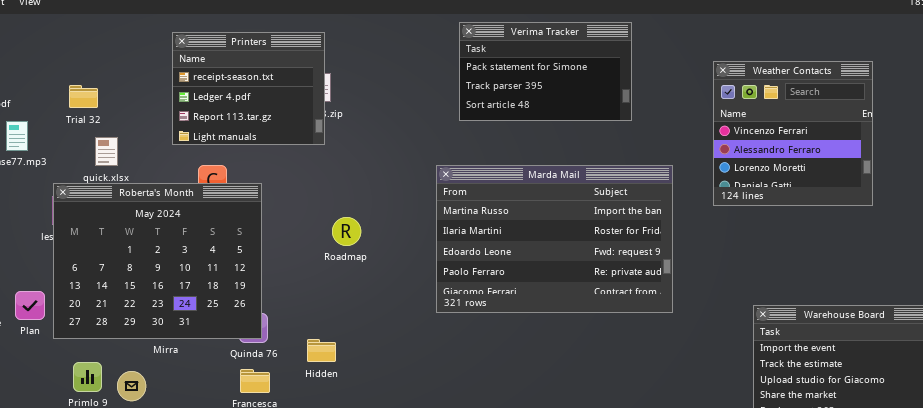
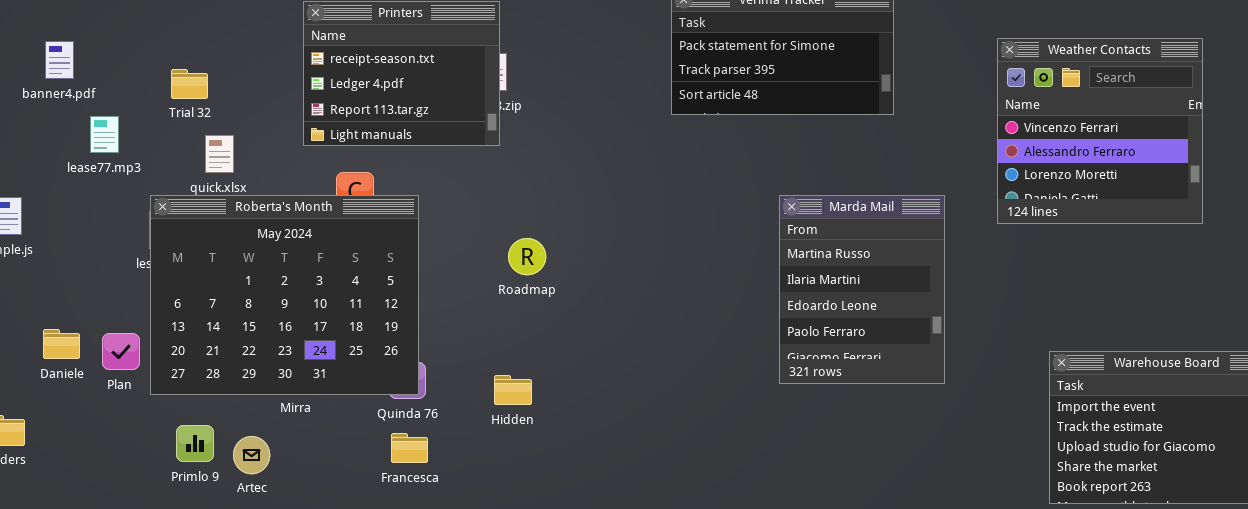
Marda Mail: [436,165,673,313] -> [779,195,945,384], moved, resized
Hidden: [307,339,336,362] -> [494,375,532,405], moved

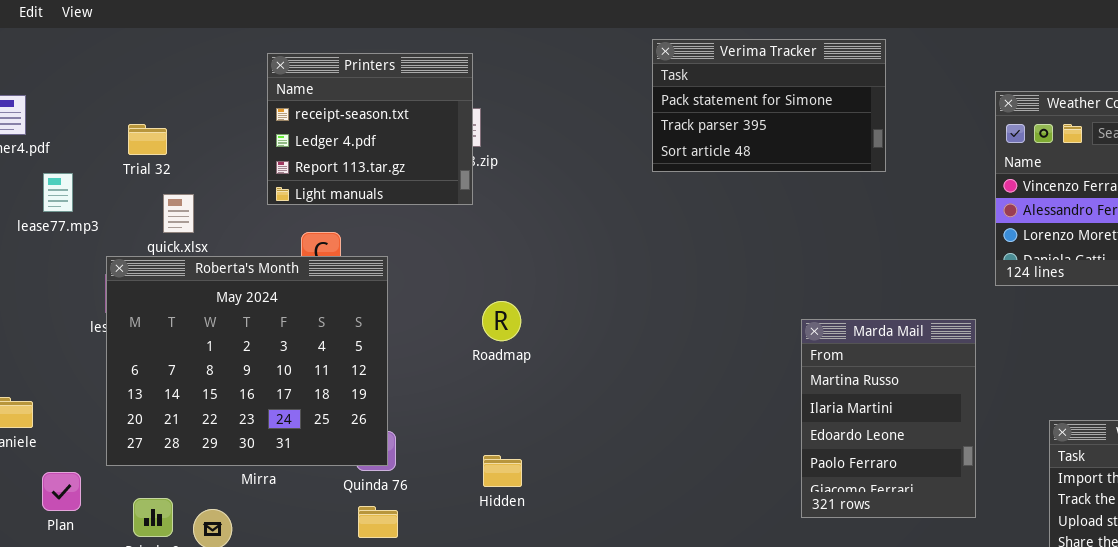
Marda Mail: [779,195,945,384] -> [801,319,976,518], moved
Plan: [102,333,140,370] -> [42,472,81,511], moved
Hidden: [494,375,532,405] -> [483,455,522,487], moved

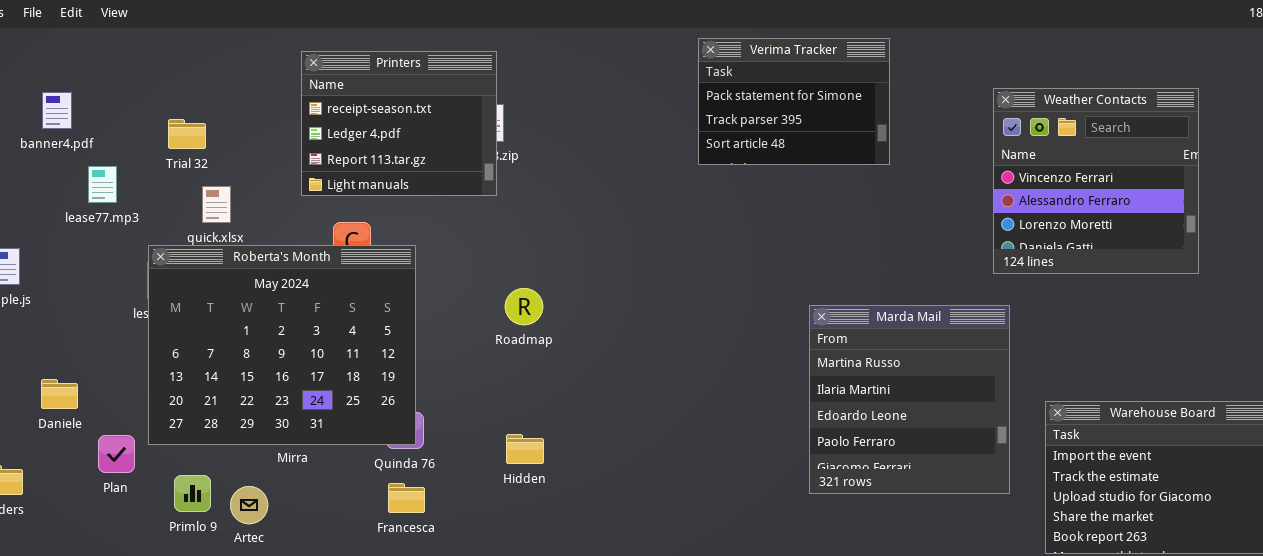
Verima Tracker: [652,39,886,172] -> [698,38,890,165], resized
Marda Mail: [801,319,976,518] -> [809,305,1010,494], resized
Plan: [42,472,81,511] -> [98,435,135,473], moved

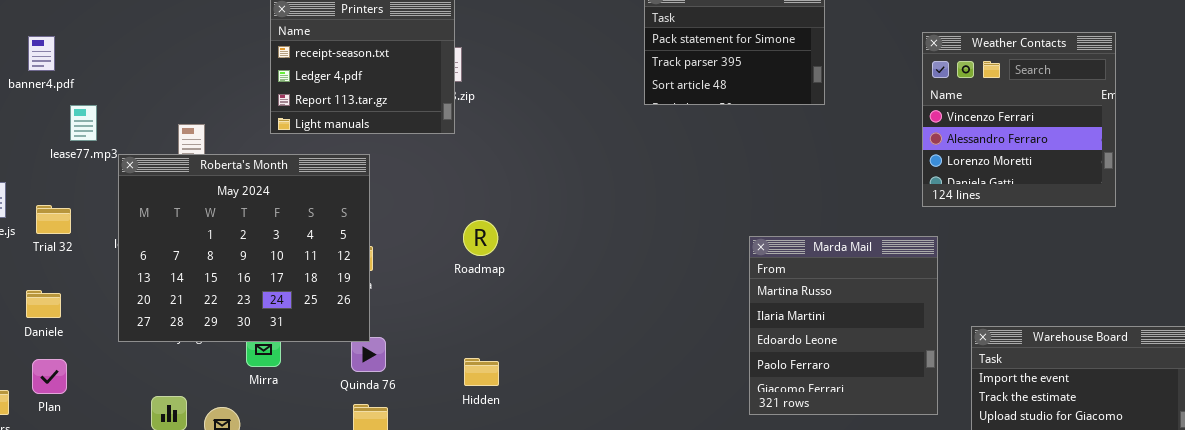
Trial 32: [168,119,206,149] -> [36,205,71,234], moved
Roberta's Month: [148,245,416,445] -> [118,154,370,342], moved
Daniele: [41,379,78,409] -> [26,290,61,318], moved
Plan: [98,435,135,473] -> [32,359,67,394], moved

